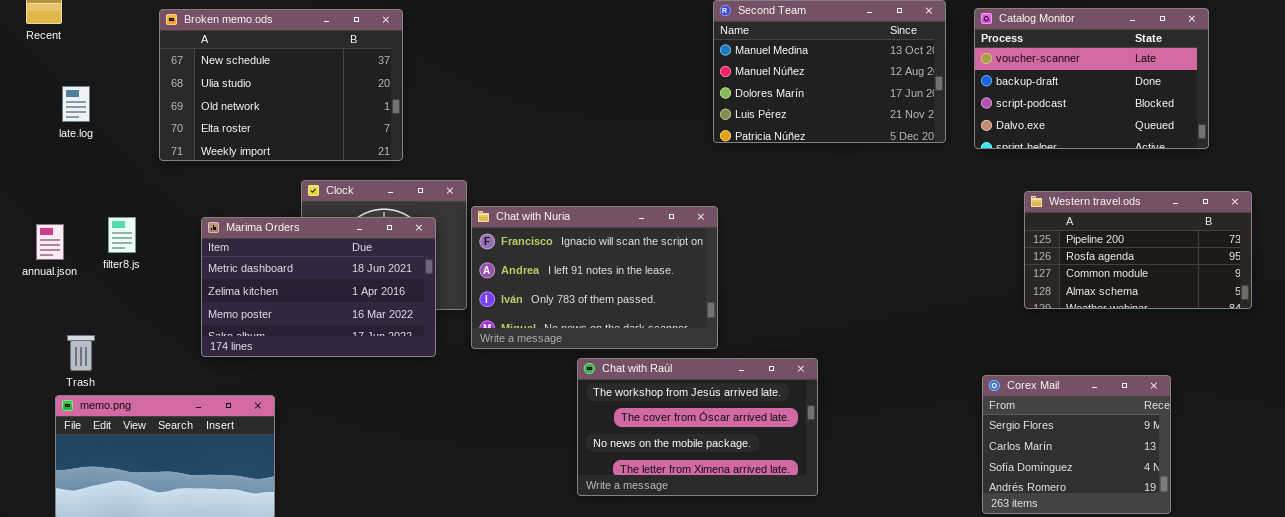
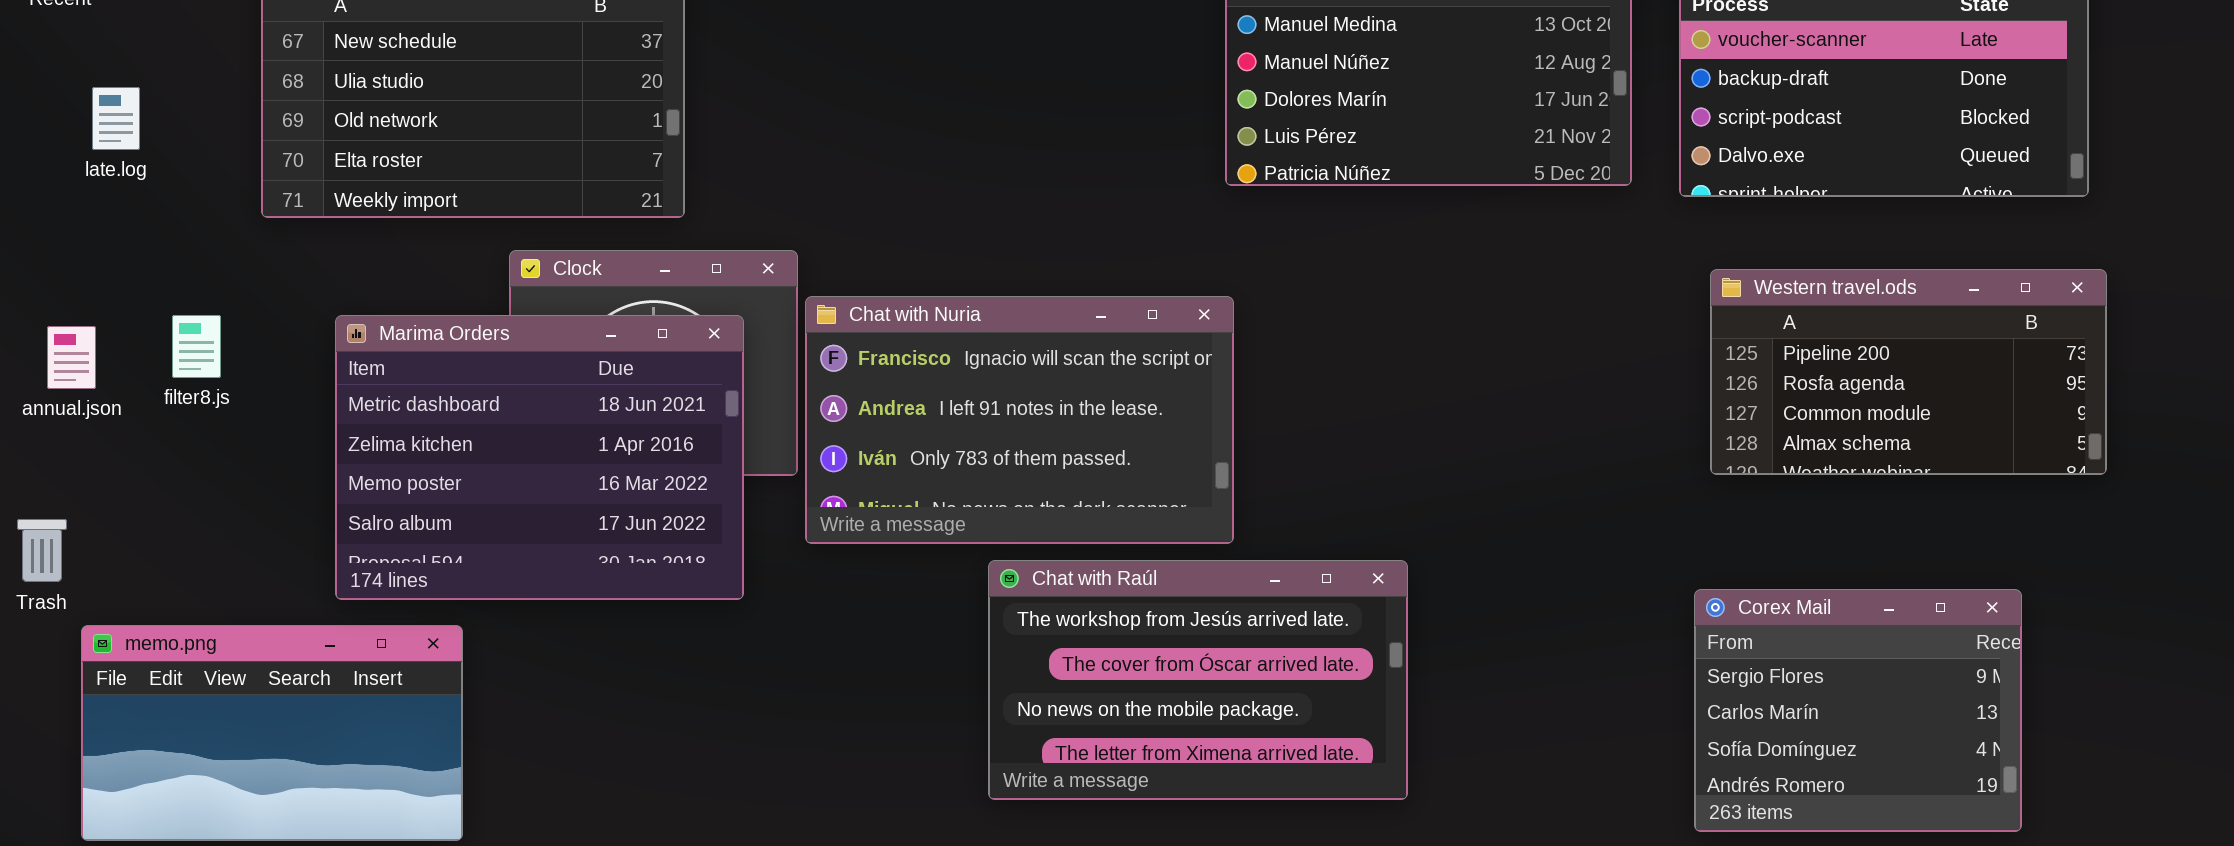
Western travel.ods: [1024,191,1252,309] -> [1710,269,2107,475], moved
Marima Orders: [201,217,436,357] -> [335,315,744,600], resized
Trash: [67,335,95,371] -> [17,519,67,582], moved

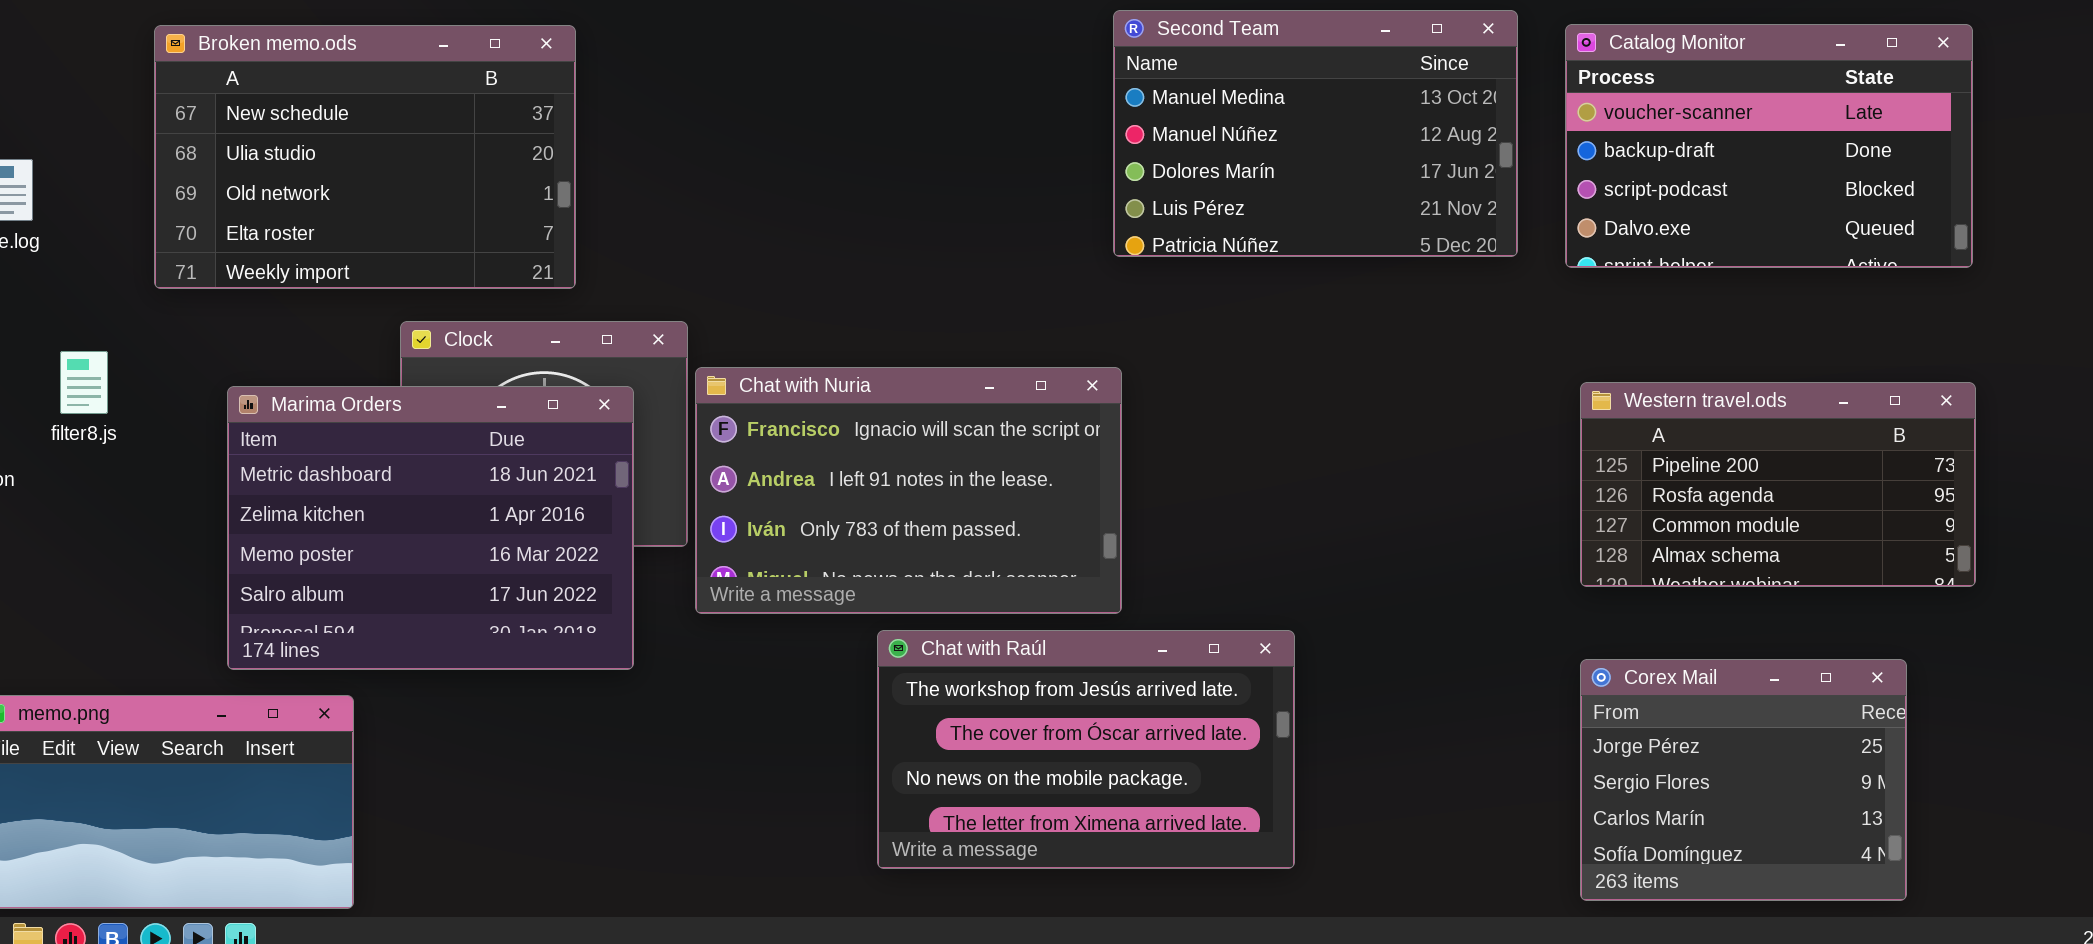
Western travel.ods: [1710,269,2107,475] -> [1580,382,1976,587], moved
filter8.js: [172,315,221,378] -> [60,351,108,414], moved
Corex Mail: [1694,589,2022,832] -> [1580,659,1907,901], scrolled up 1 row

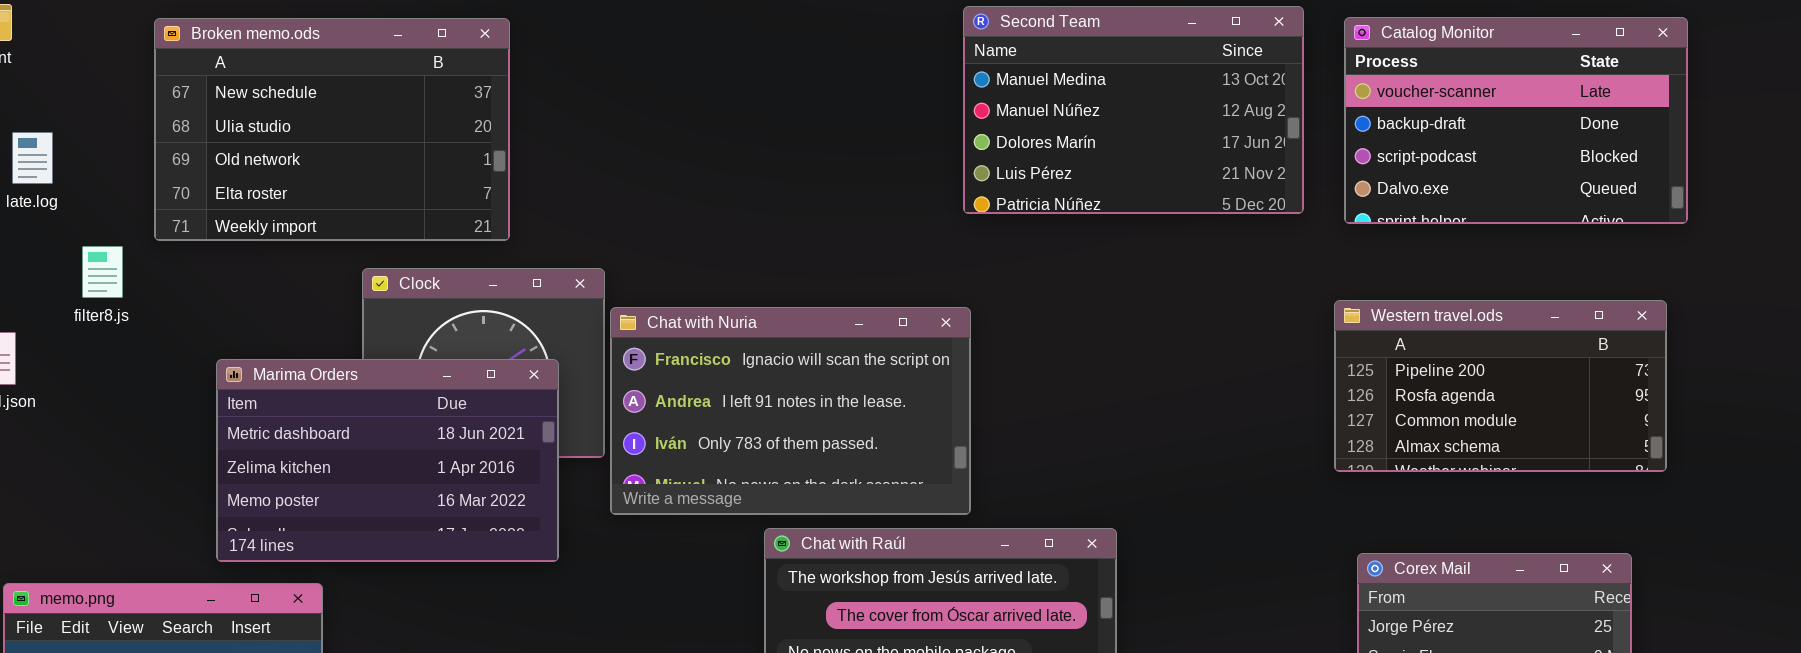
filter8.js: [60,351,108,414] -> [82,246,123,298], moved
Western travel.ods: [1580,382,1976,587] -> [1334,300,1667,472], moved
Marima Orders: [227,386,634,670] -> [216,359,559,562], resized

